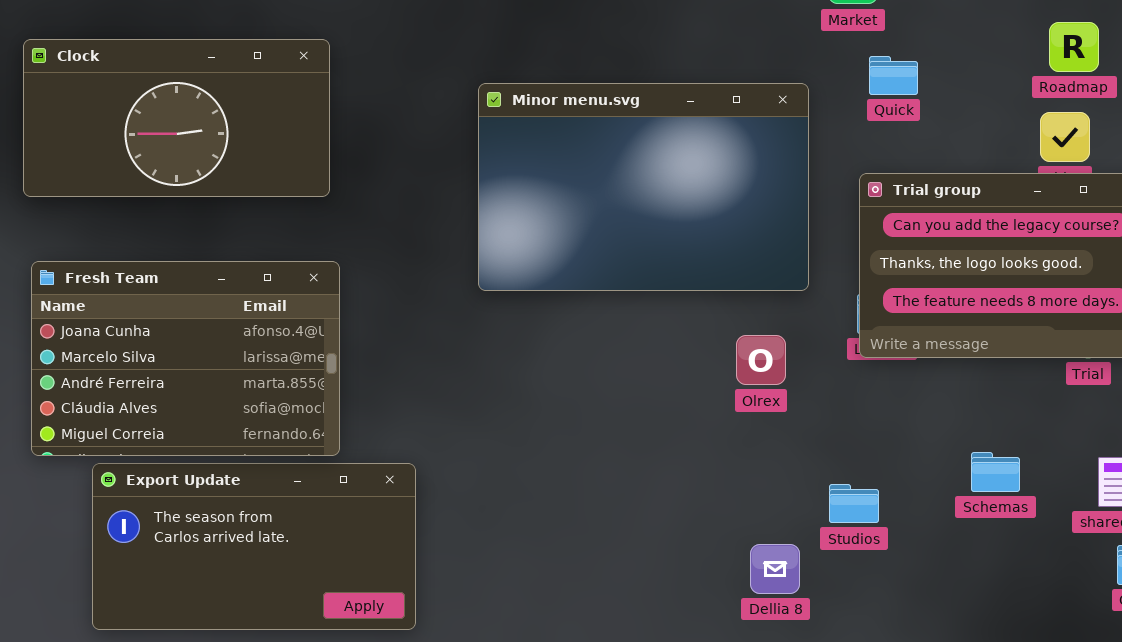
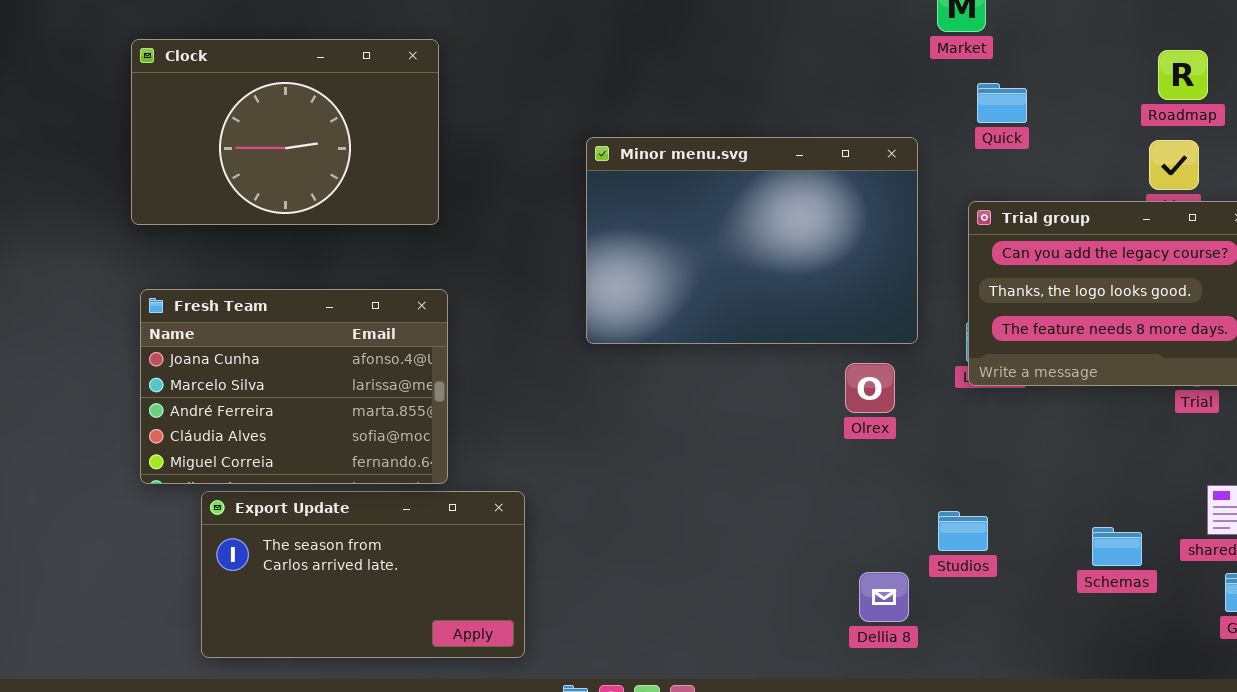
Clock: [23,39,330,197] -> [131,39,439,225], resized
Minor menu.svg: [478,83,809,291] -> [586,137,918,344], moved
Schemas: [971,452,1020,492] -> [1092,527,1142,566], moved

